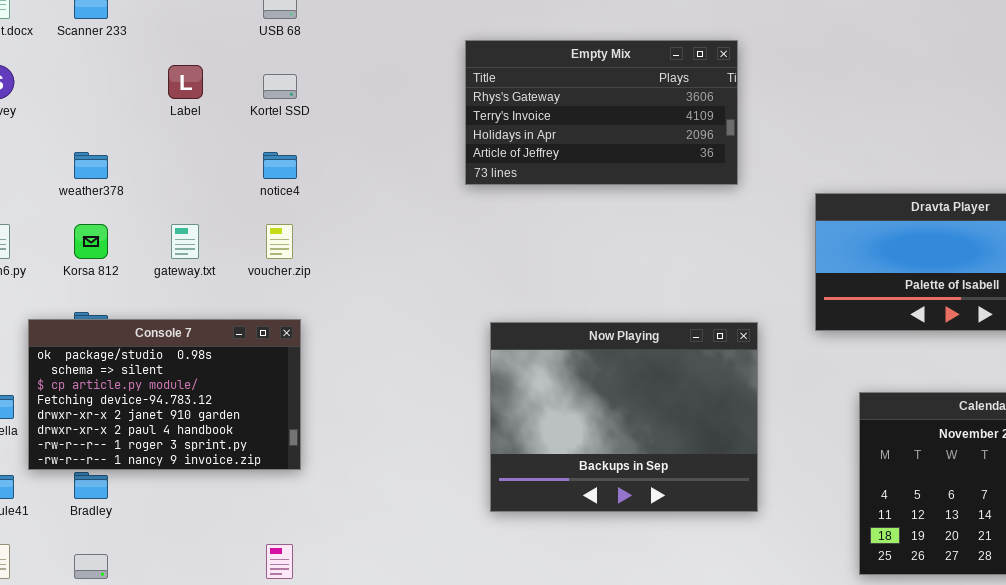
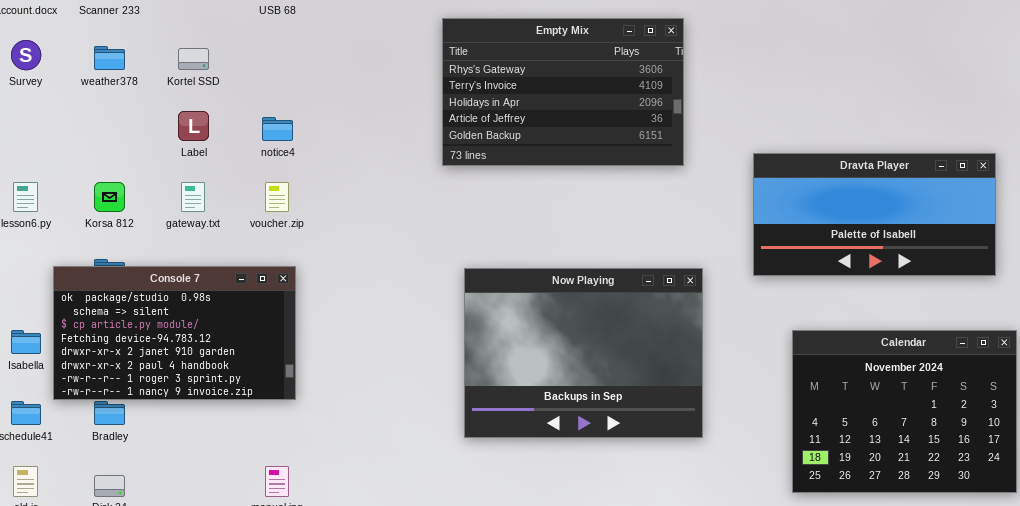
Empty Mix: [465,40,738,185] -> [442,18,684,166], resized
Label: [168,65,203,99] -> [178,111,209,141], moved
Kortel SSD: [263,74,297,99] -> [178,48,209,70], moved
weather378: [74,152,108,179] -> [94,46,125,70], moved

